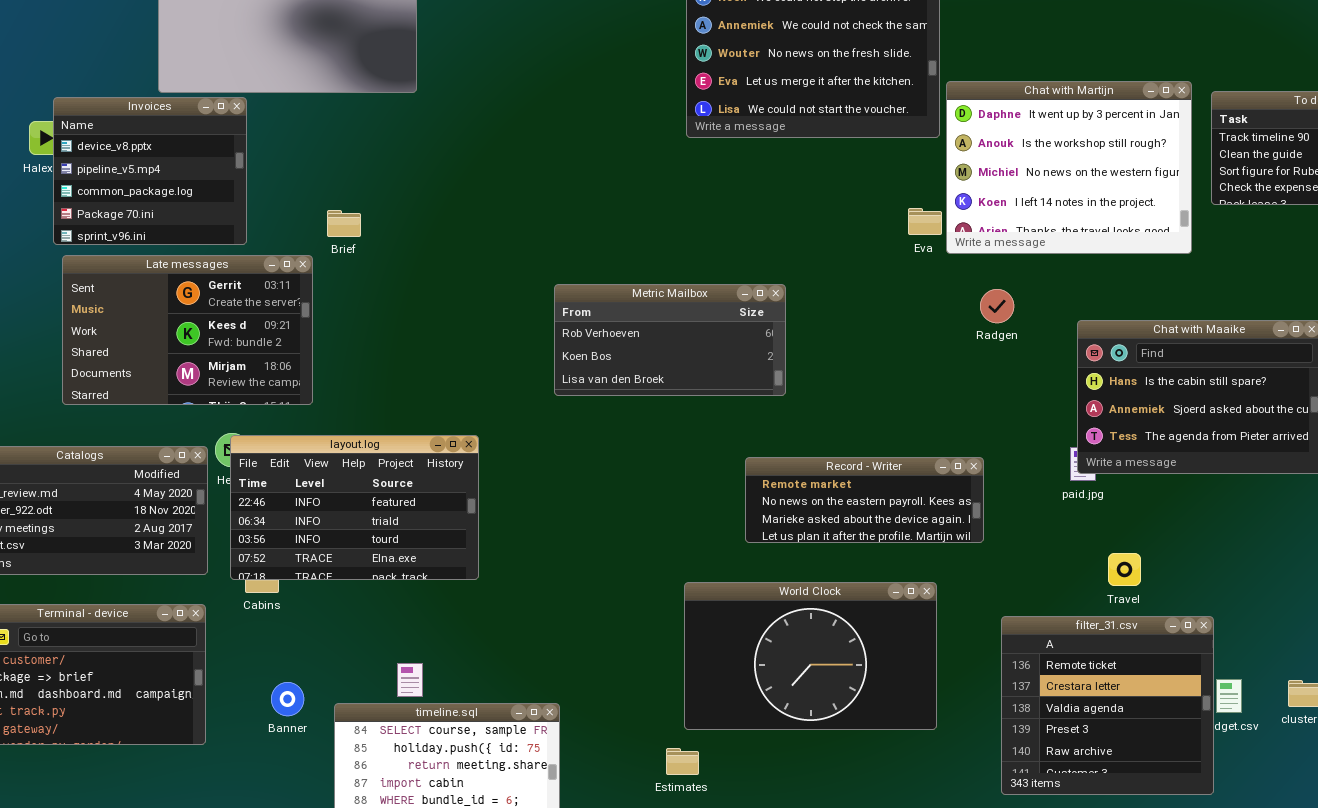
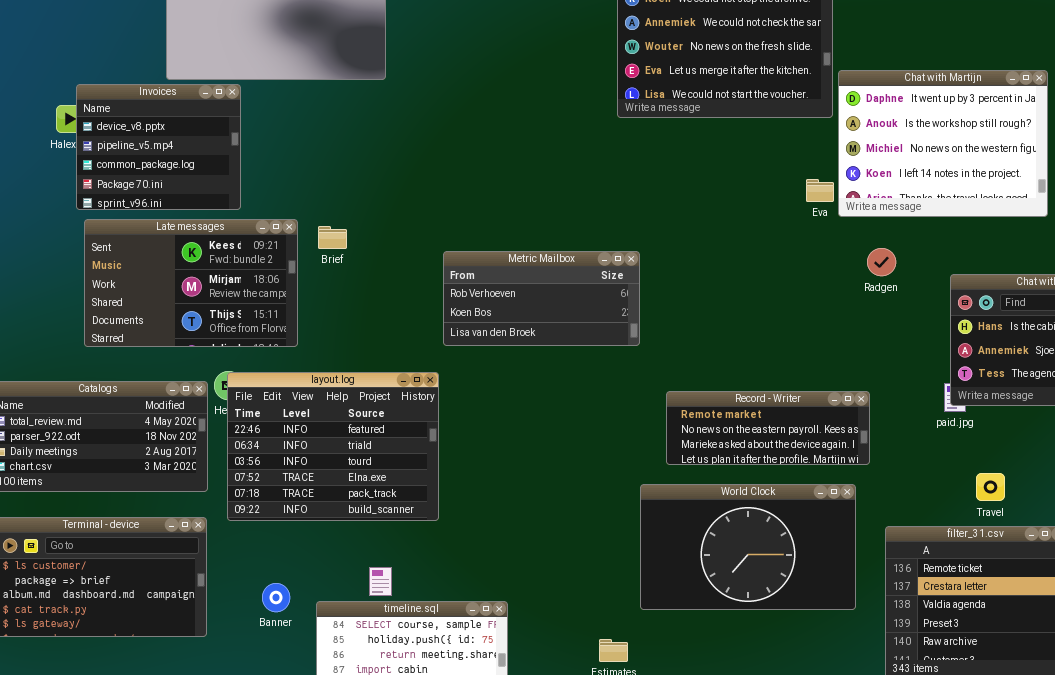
Brief: [327,210,361,237] -> [318,226,347,249], moved
Late messages: [62,255,313,405] -> [84,219,298,347], scrolled down 1 row
Metric Mailbox: [554,284,786,396] -> [443,251,640,346], moved
layout.log: [230,435,479,580] -> [227,372,439,521], resized
World Clock: [684,582,937,730] -> [640,484,856,610], moved

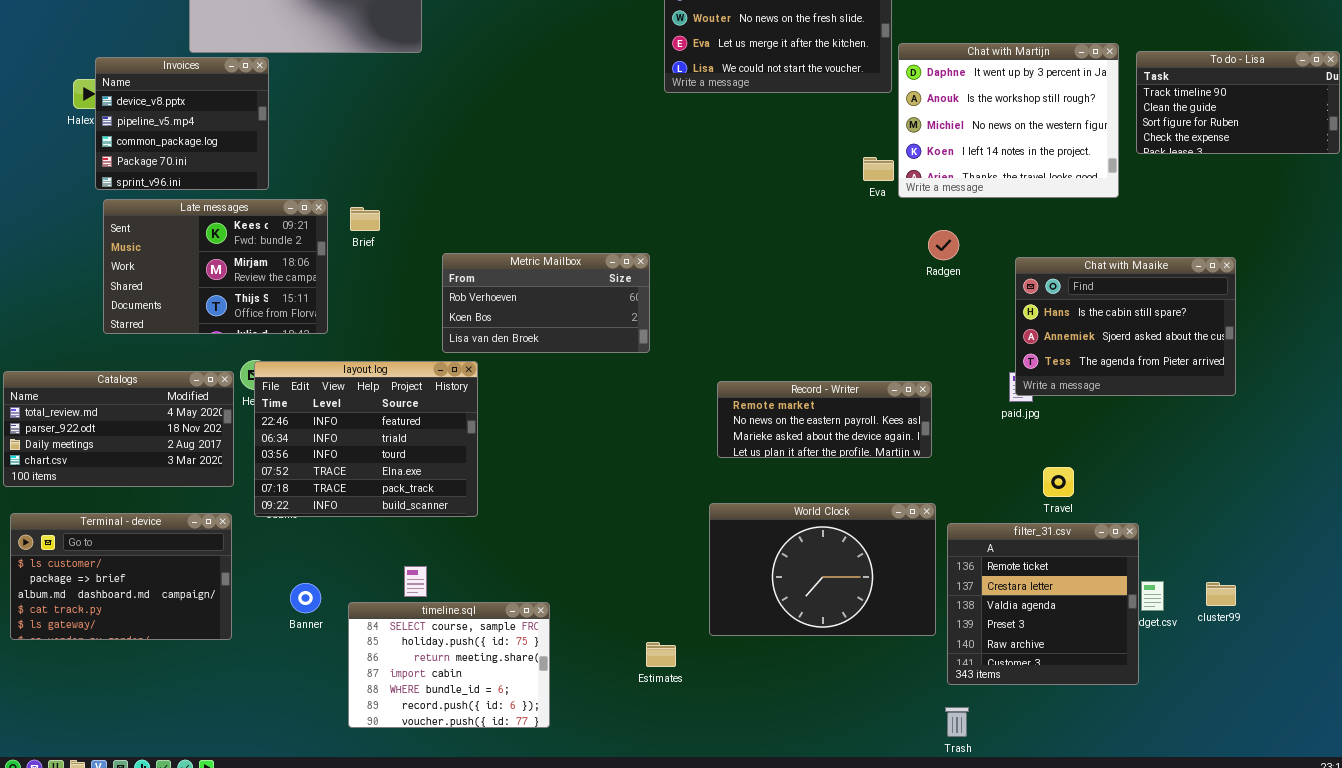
Metric Mailbox: [443,251,640,346] -> [442,253,650,353], moved
World Clock: [640,484,856,610] -> [709,503,936,636], moved

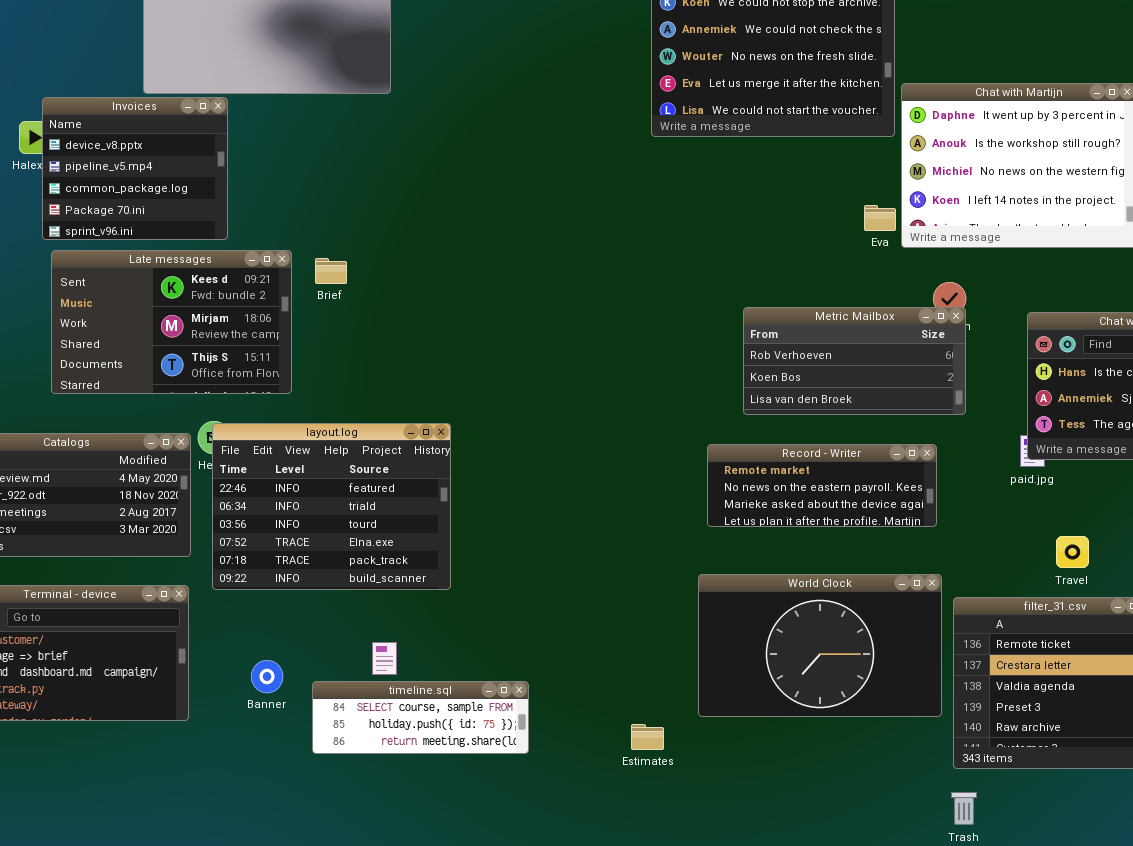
Metric Mailbox: [442,253,650,353] -> [743,307,966,415], moved
timeline.sql: [348,602,550,728] -> [312,681,529,754], resized

